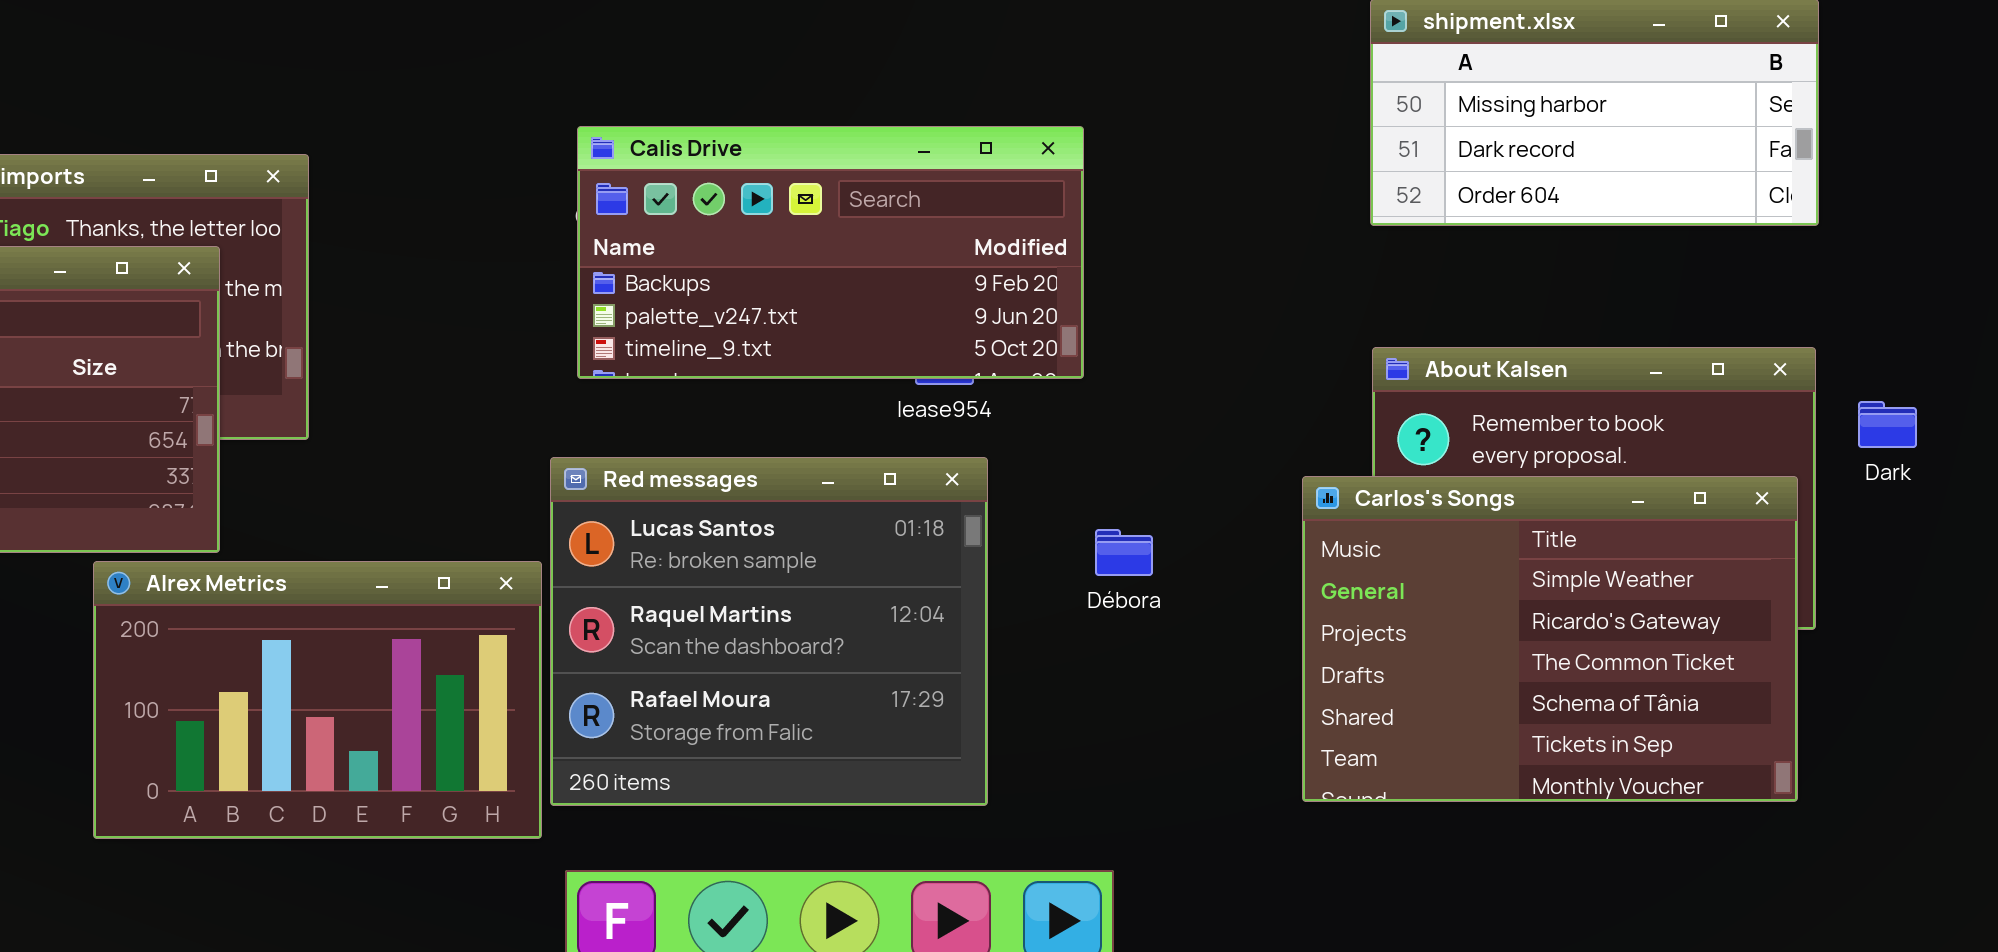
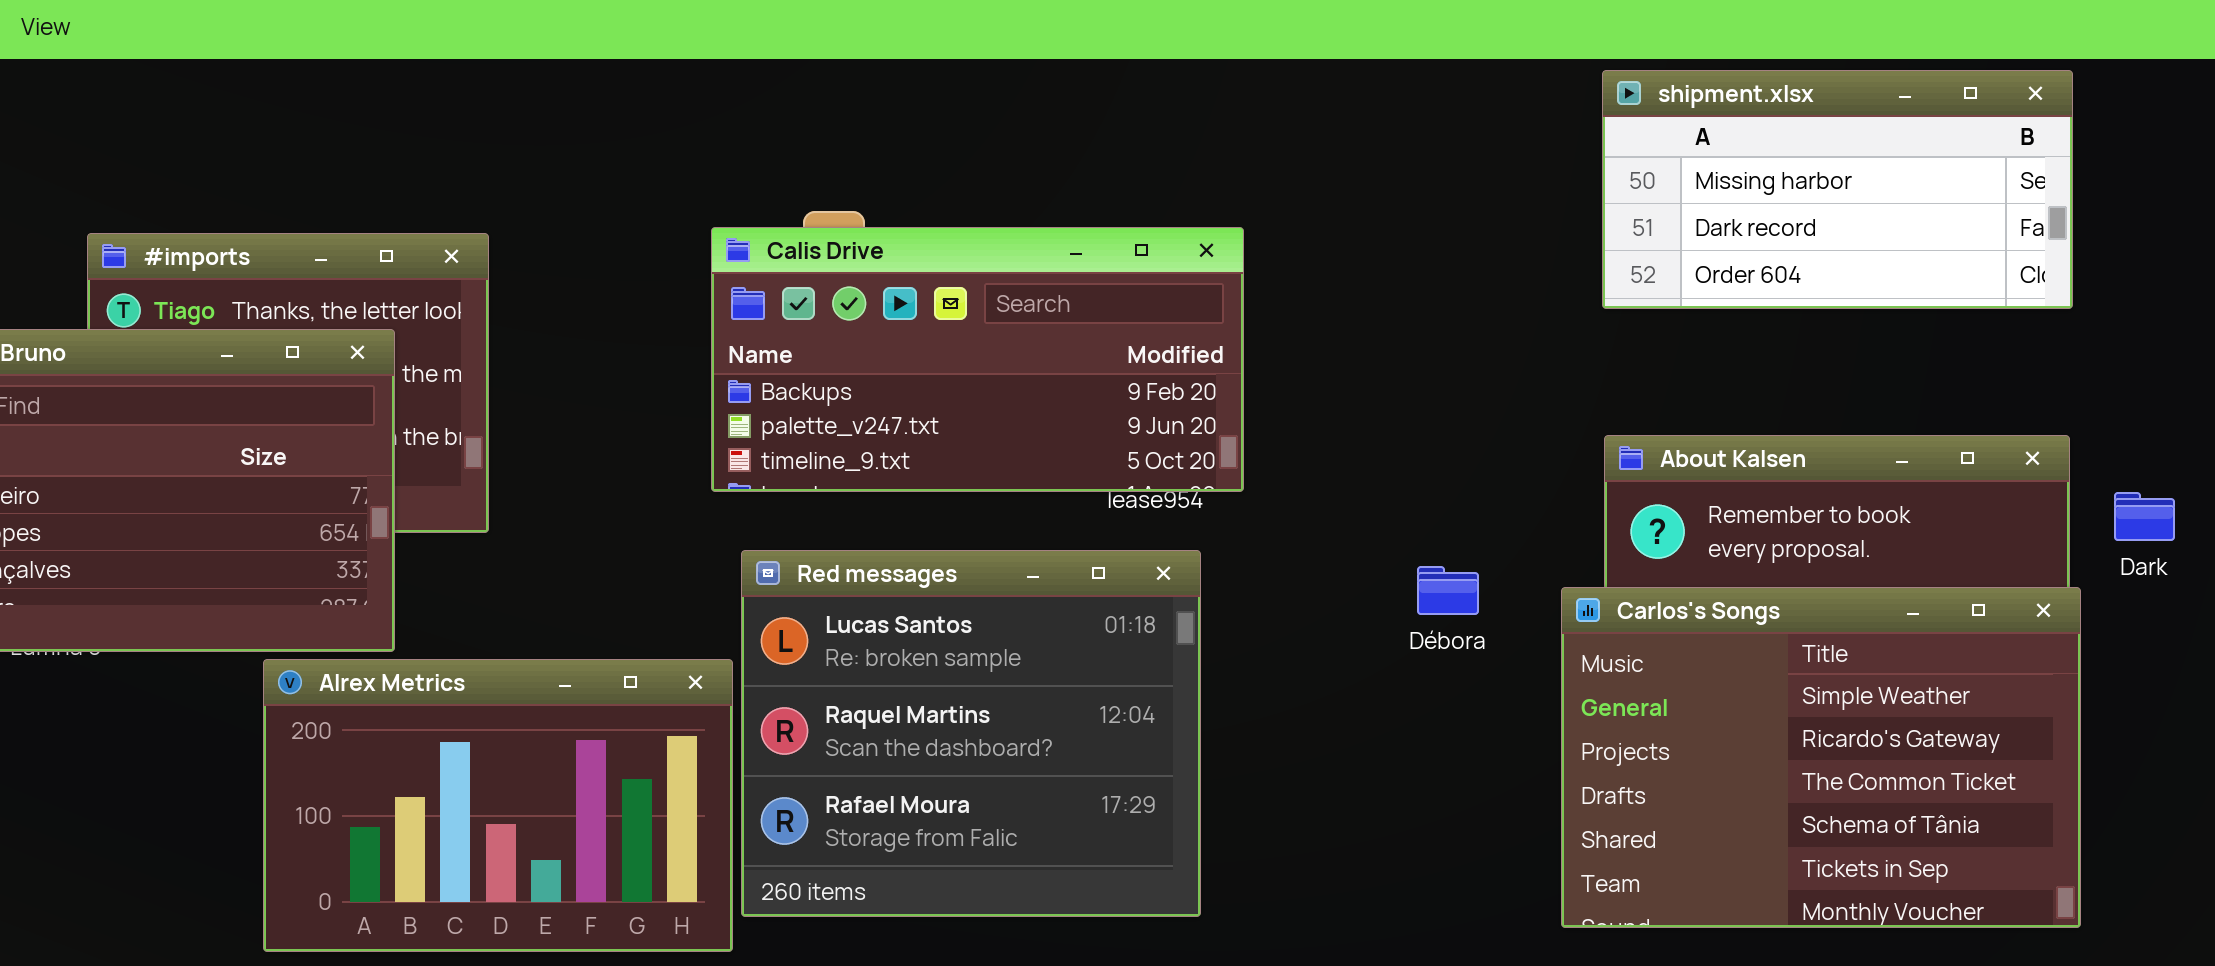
Calis Drive: [577,126,1084,379] -> [711,227,1244,492], moved
Carlos's Songs: [1302,476,1798,802] -> [1561,587,2081,928], moved
Débora: [1095,529,1153,576] -> [1417,566,1479,615], moved

